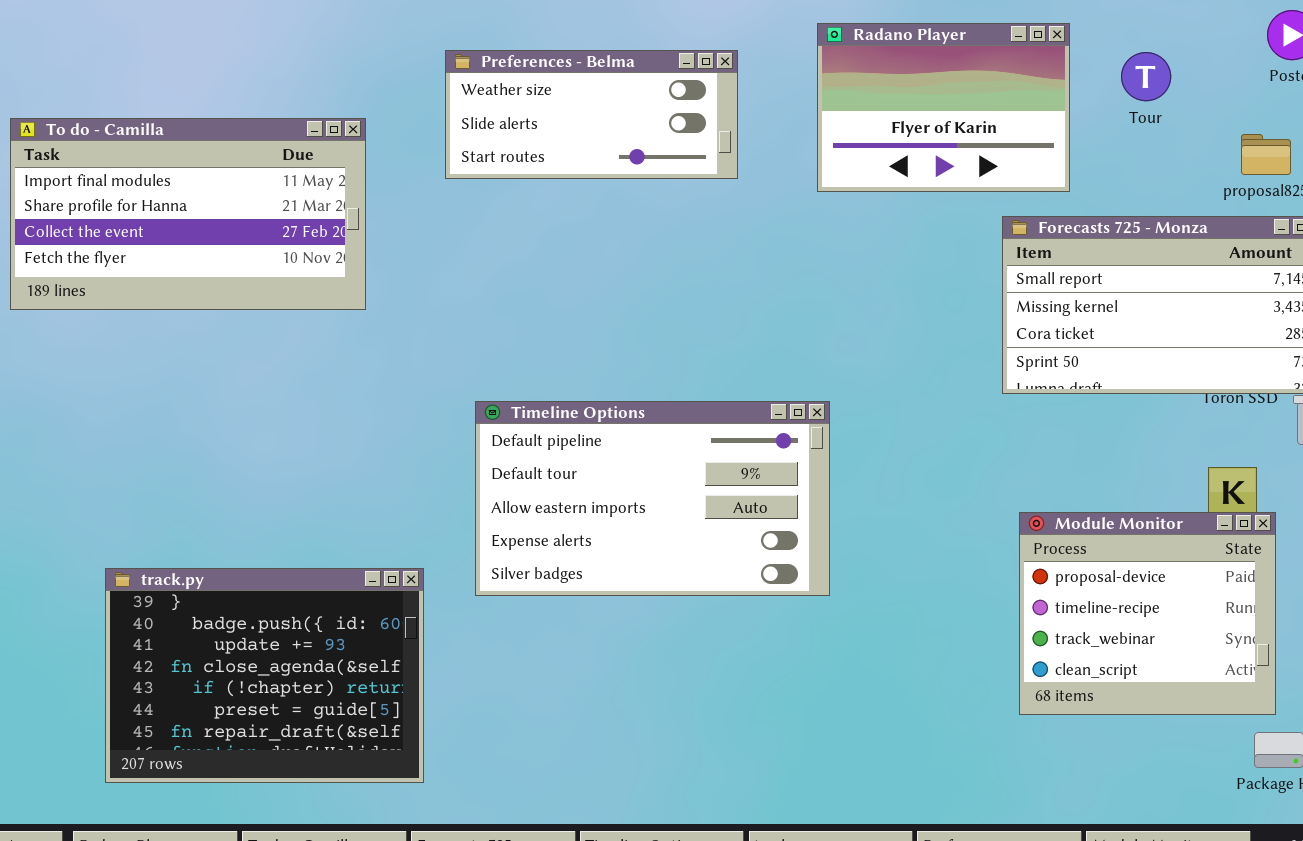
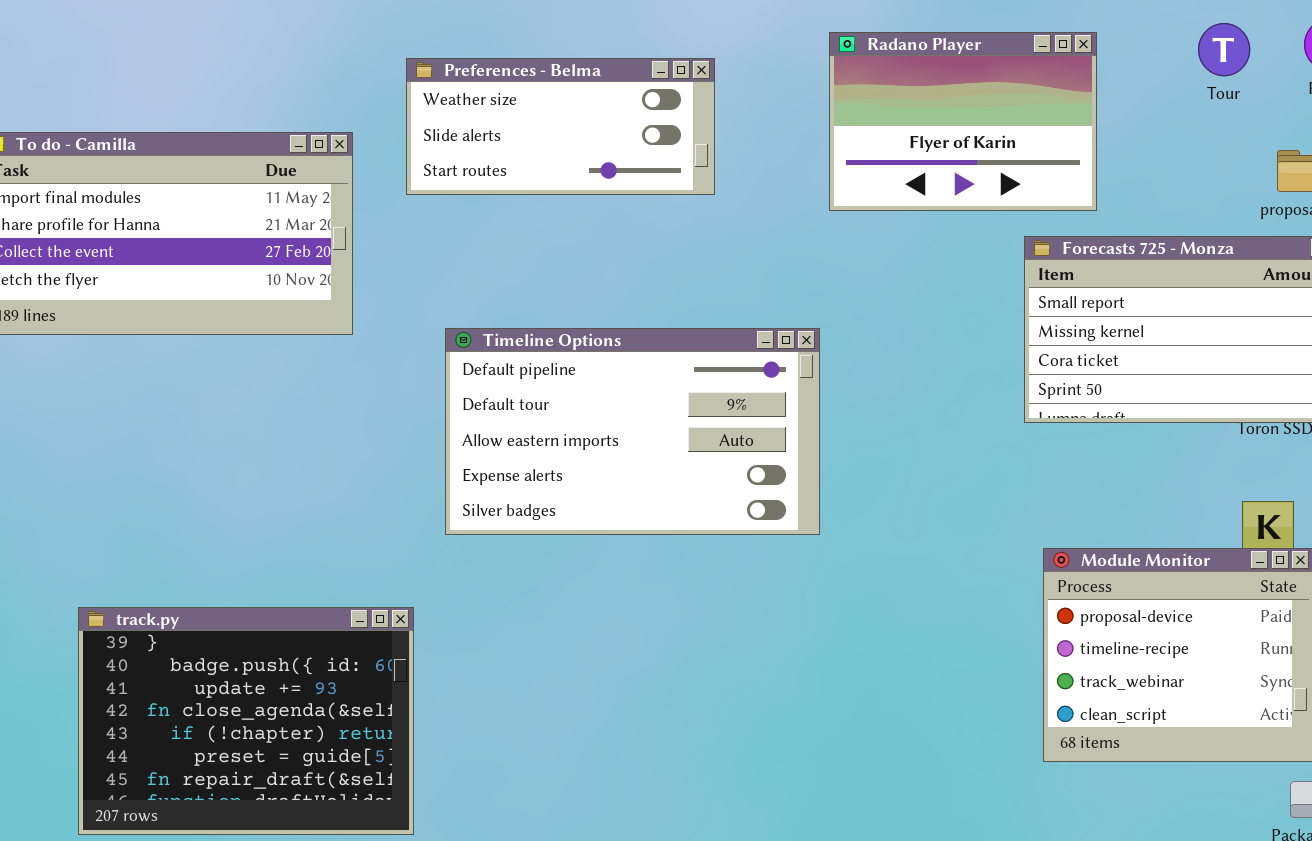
Preferences - Belma: [445,50,738,179] -> [406,58,715,195], moved
Tour: [1121,52,1171,101] -> [1198,23,1250,76], moved
Timeline Options: [475,401,830,596] -> [445,328,820,535], moved

